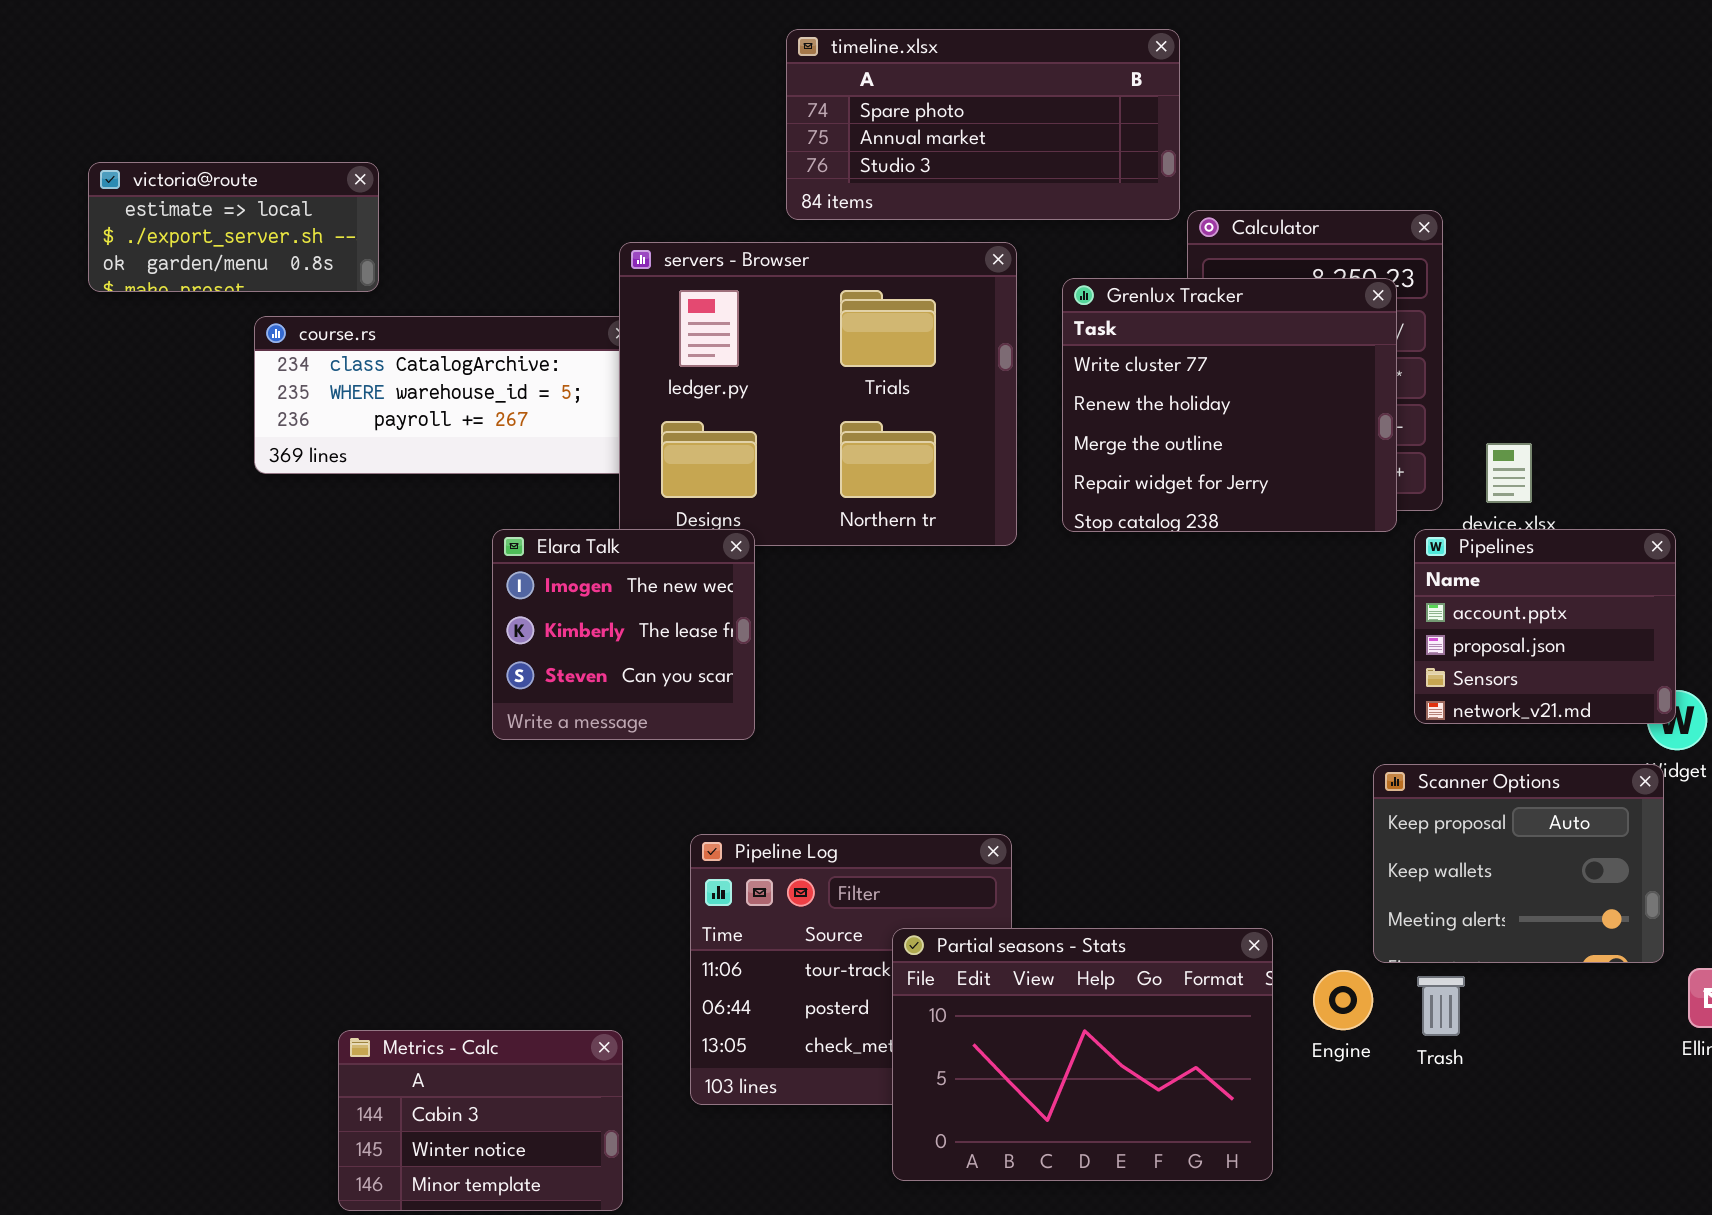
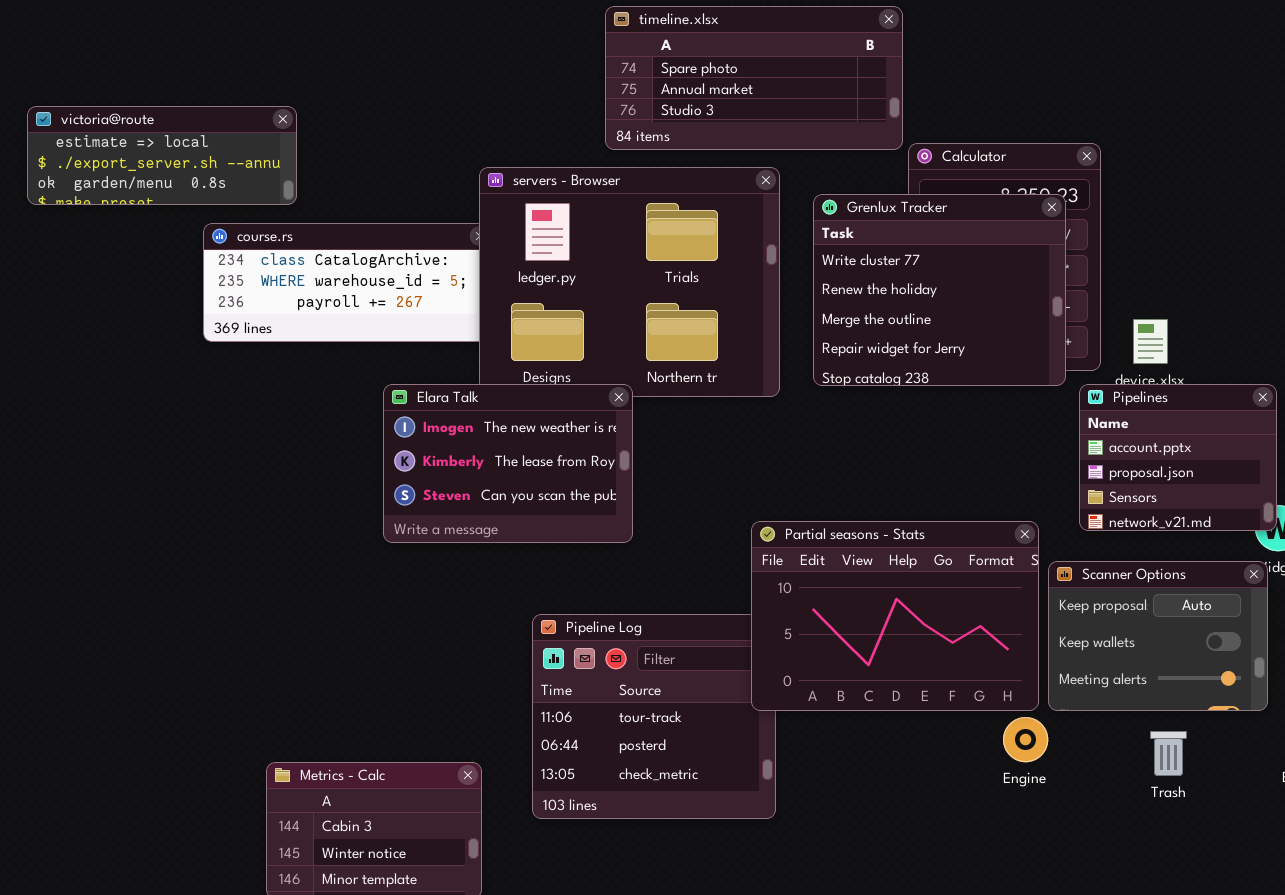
victoria@route: [88,162,379,292] -> [27,106,297,205], resized
Elara Talk: [492,529,755,740] -> [383,384,633,543], resized
Partial seasons - Stats: [892,928,1273,1181] -> [751,521,1039,711], moved
Trash: [1417,976,1465,1036] -> [1150,731,1187,776], moved

